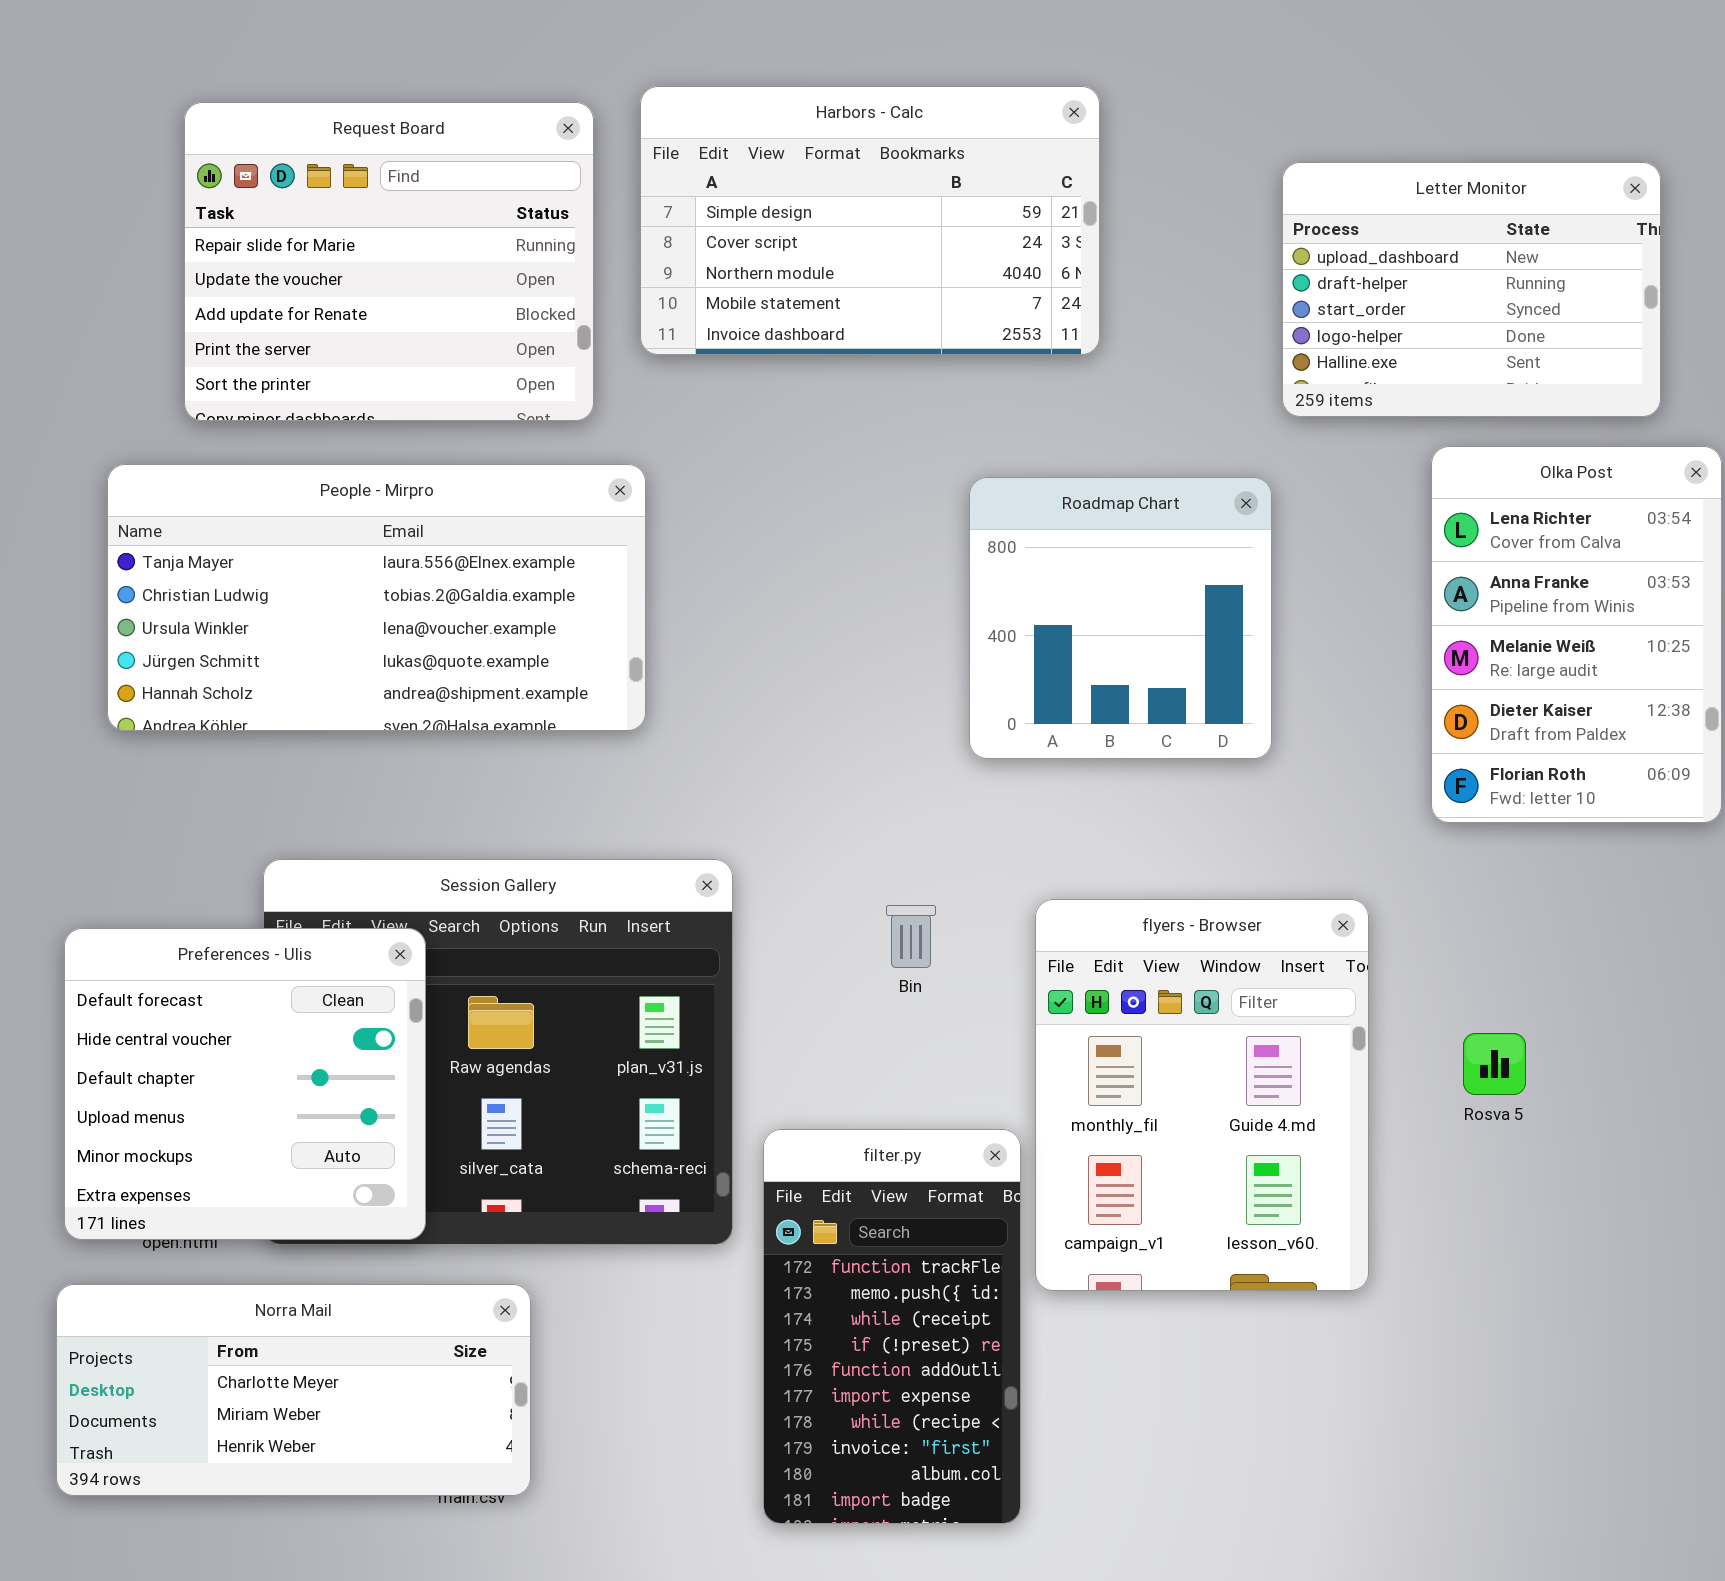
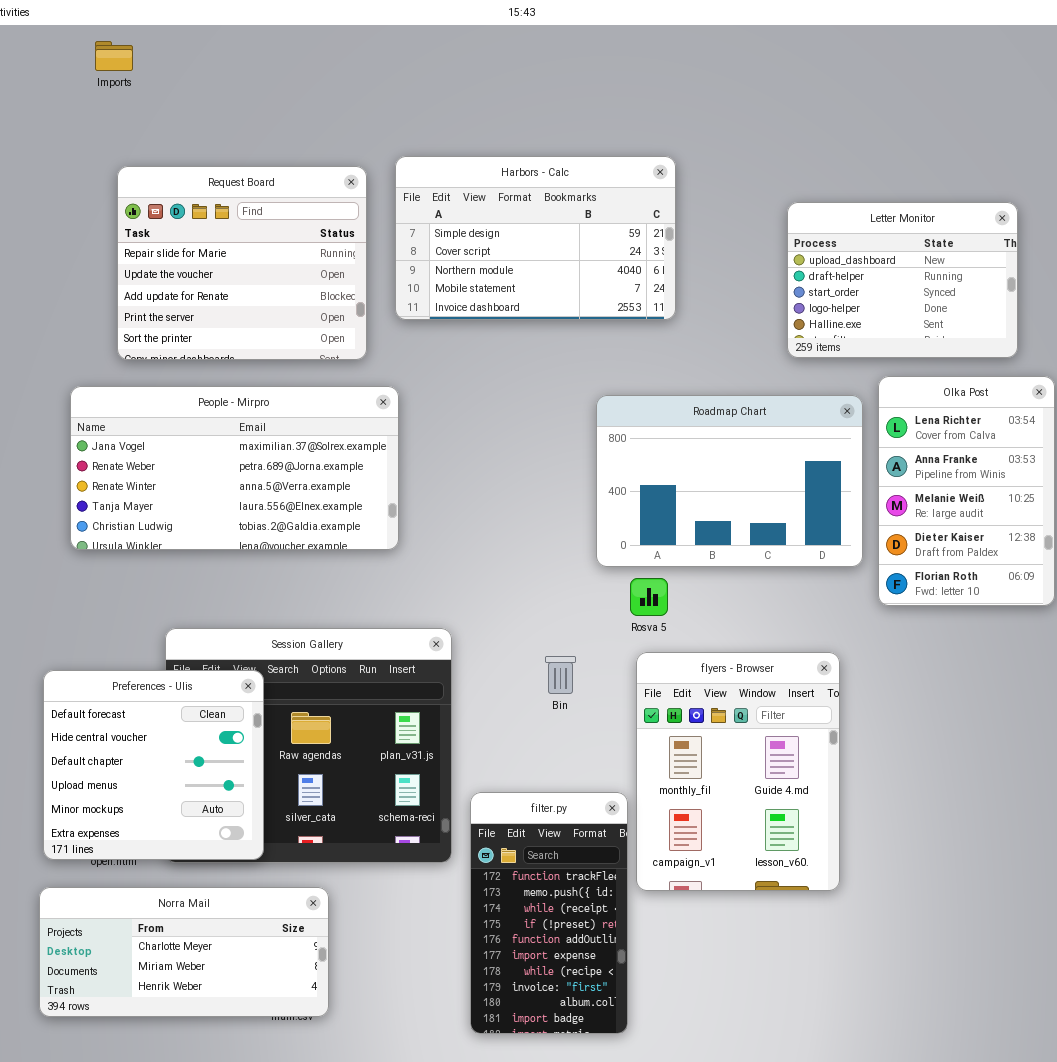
People - Mirpro: [107,464,646,731] -> [70,386,399,550], scrolled up 3 rows
Roadmap Chart: [969,477,1272,759] -> [596,395,863,567], resized
Rosva 5: [1463,1033,1526,1095] -> [630,578,668,616], moved

